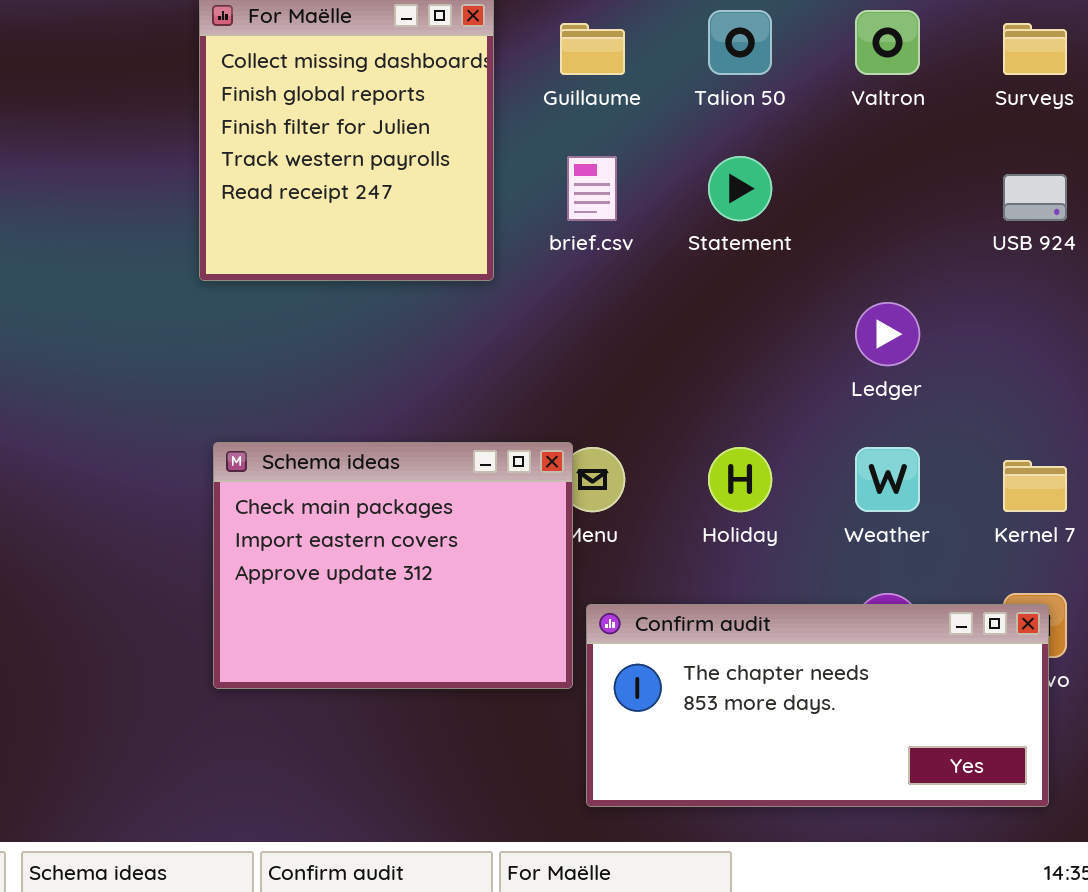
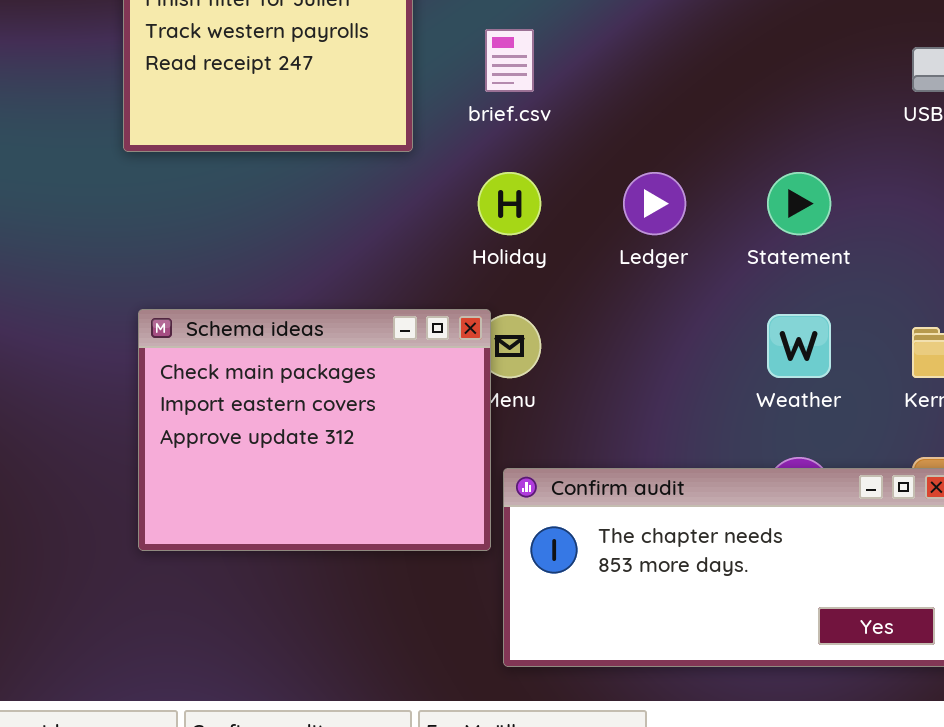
Statement: [708,156,772,221] -> [767,172,831,235], moved
Ledger: [855,302,920,366] -> [623,172,686,235], moved
Holiday: [708,447,772,512] -> [478,172,541,235], moved

